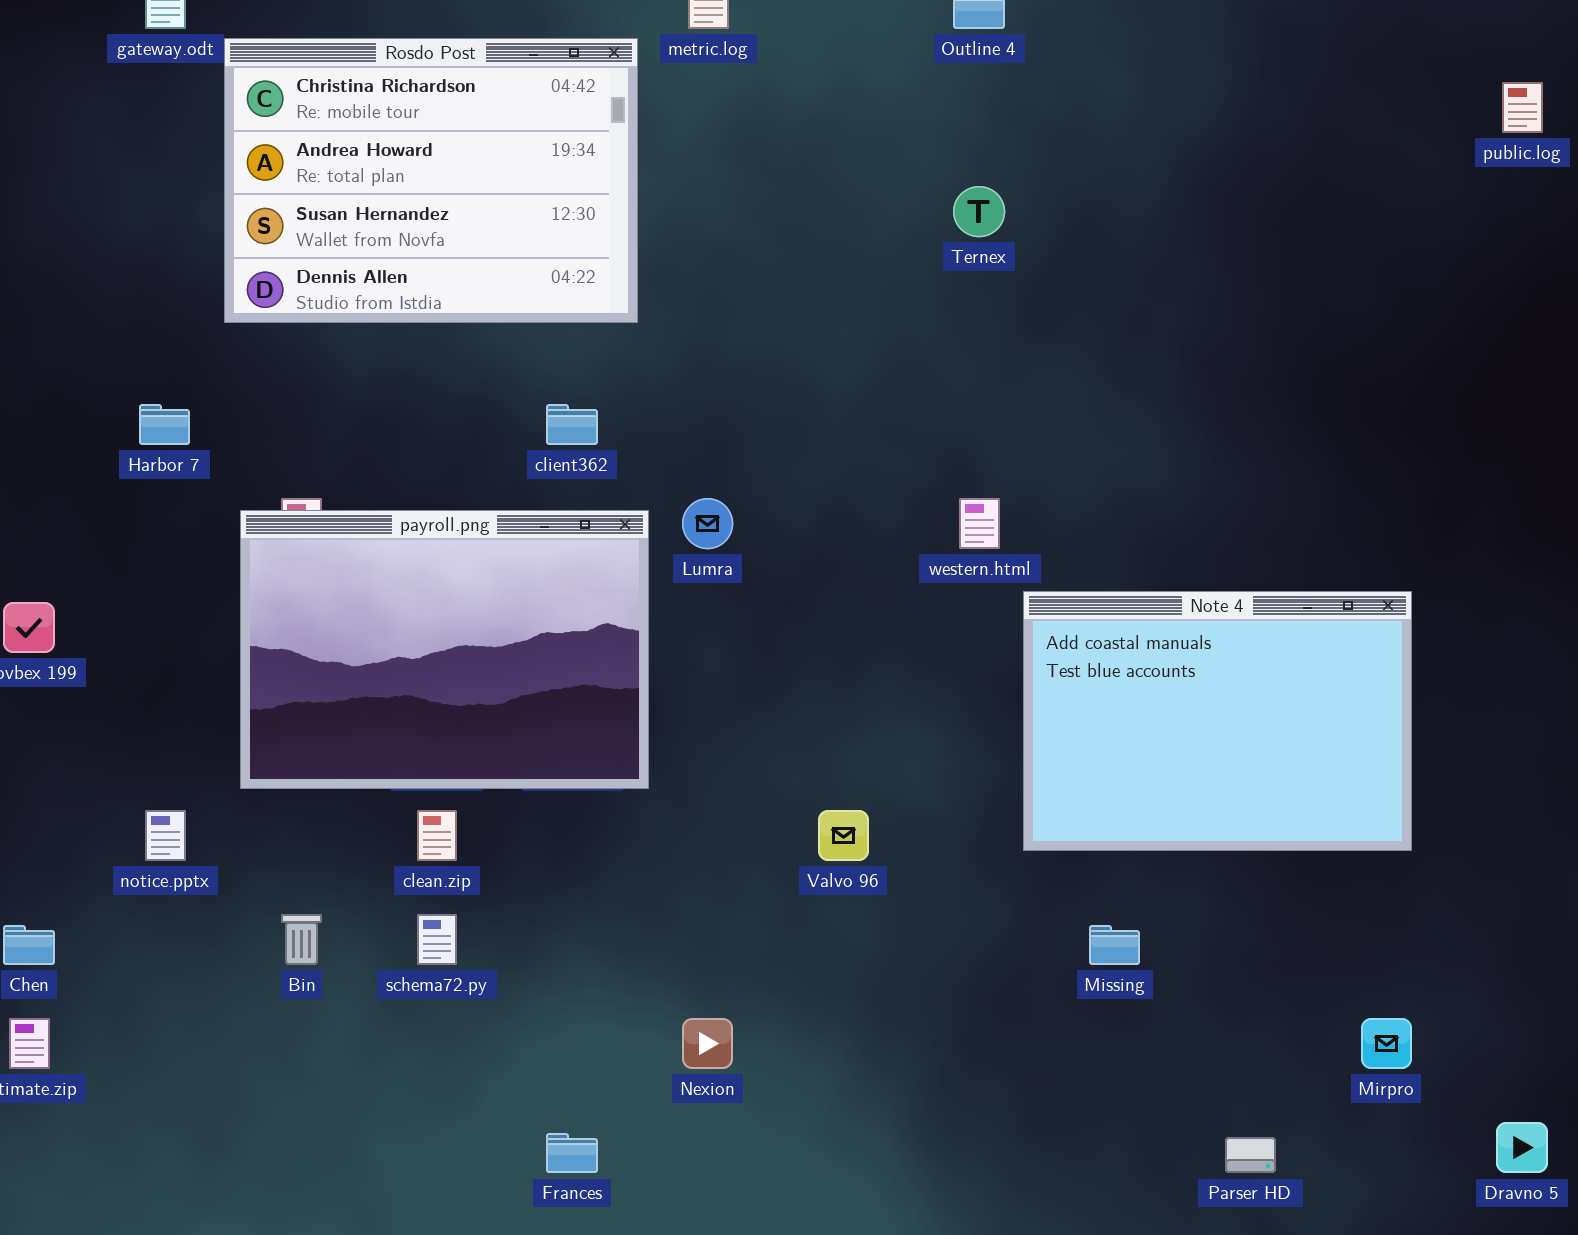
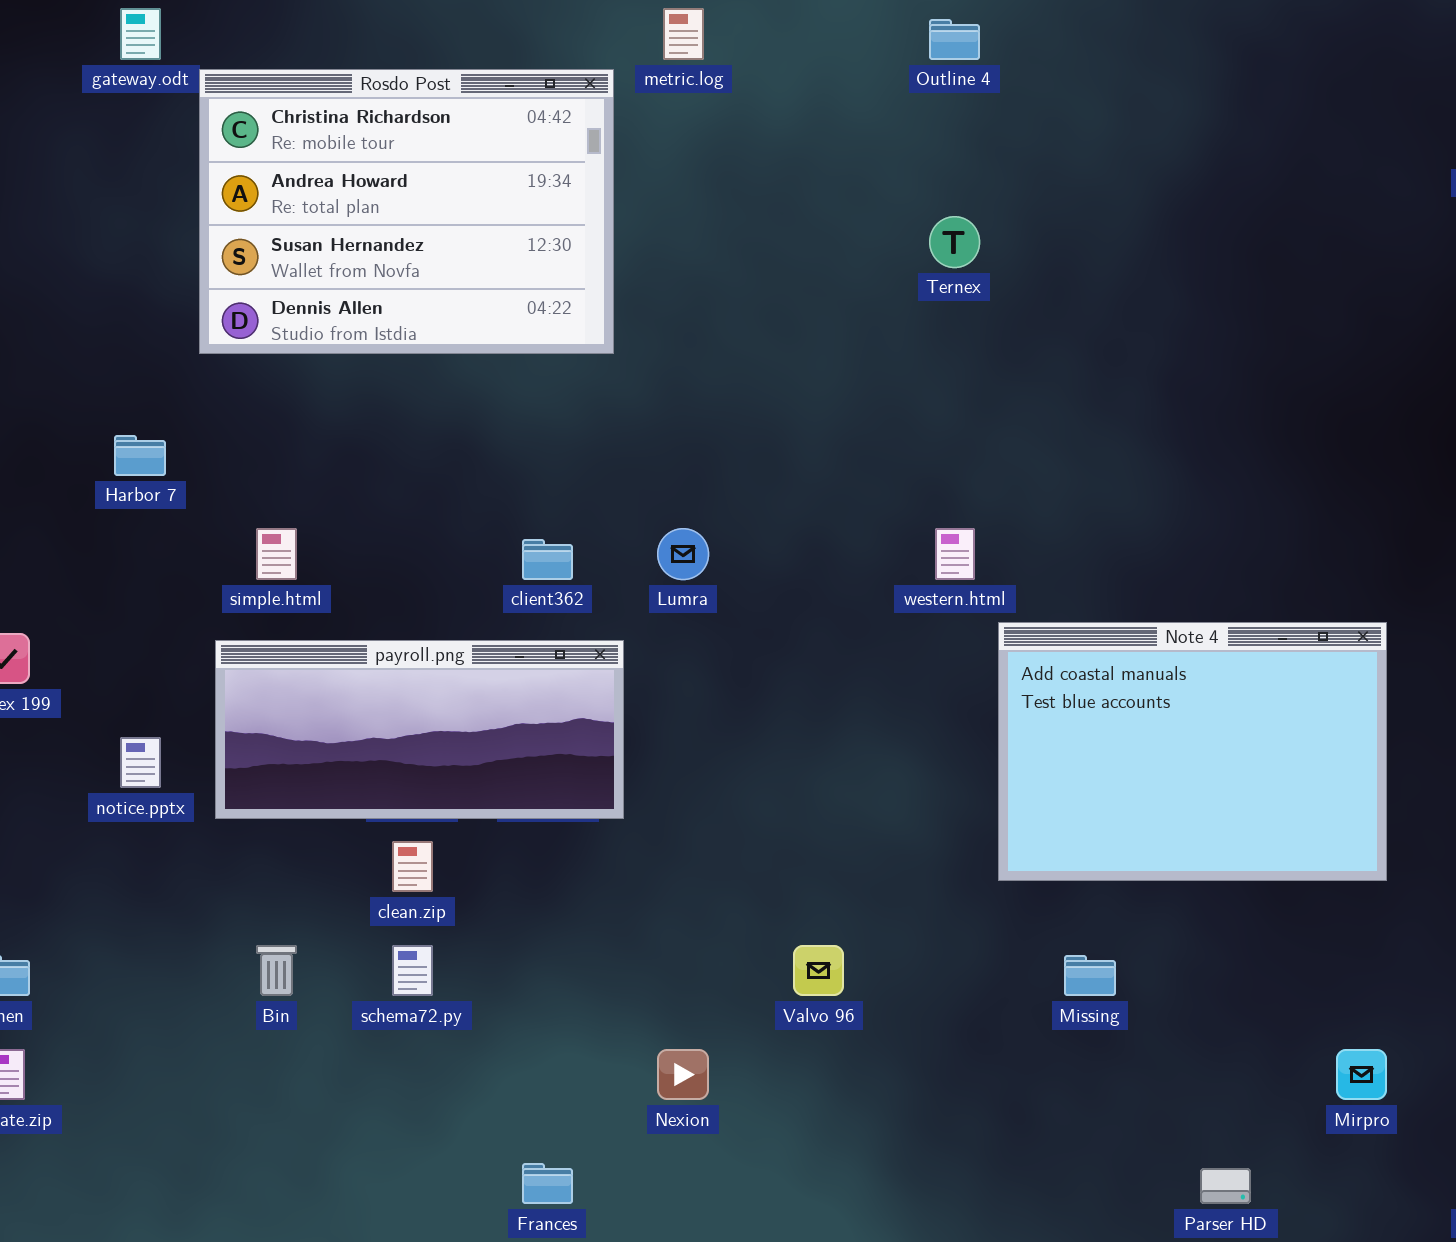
client362: [546,404,598,445] -> [522,539,573,580], moved
payroll.png: [240,510,649,789] -> [215,640,624,819], resized
notice.pptx: [145,810,186,861] -> [120,737,161,788], moved
Valvo 96: [818,810,869,861] -> [793,945,844,996], moved

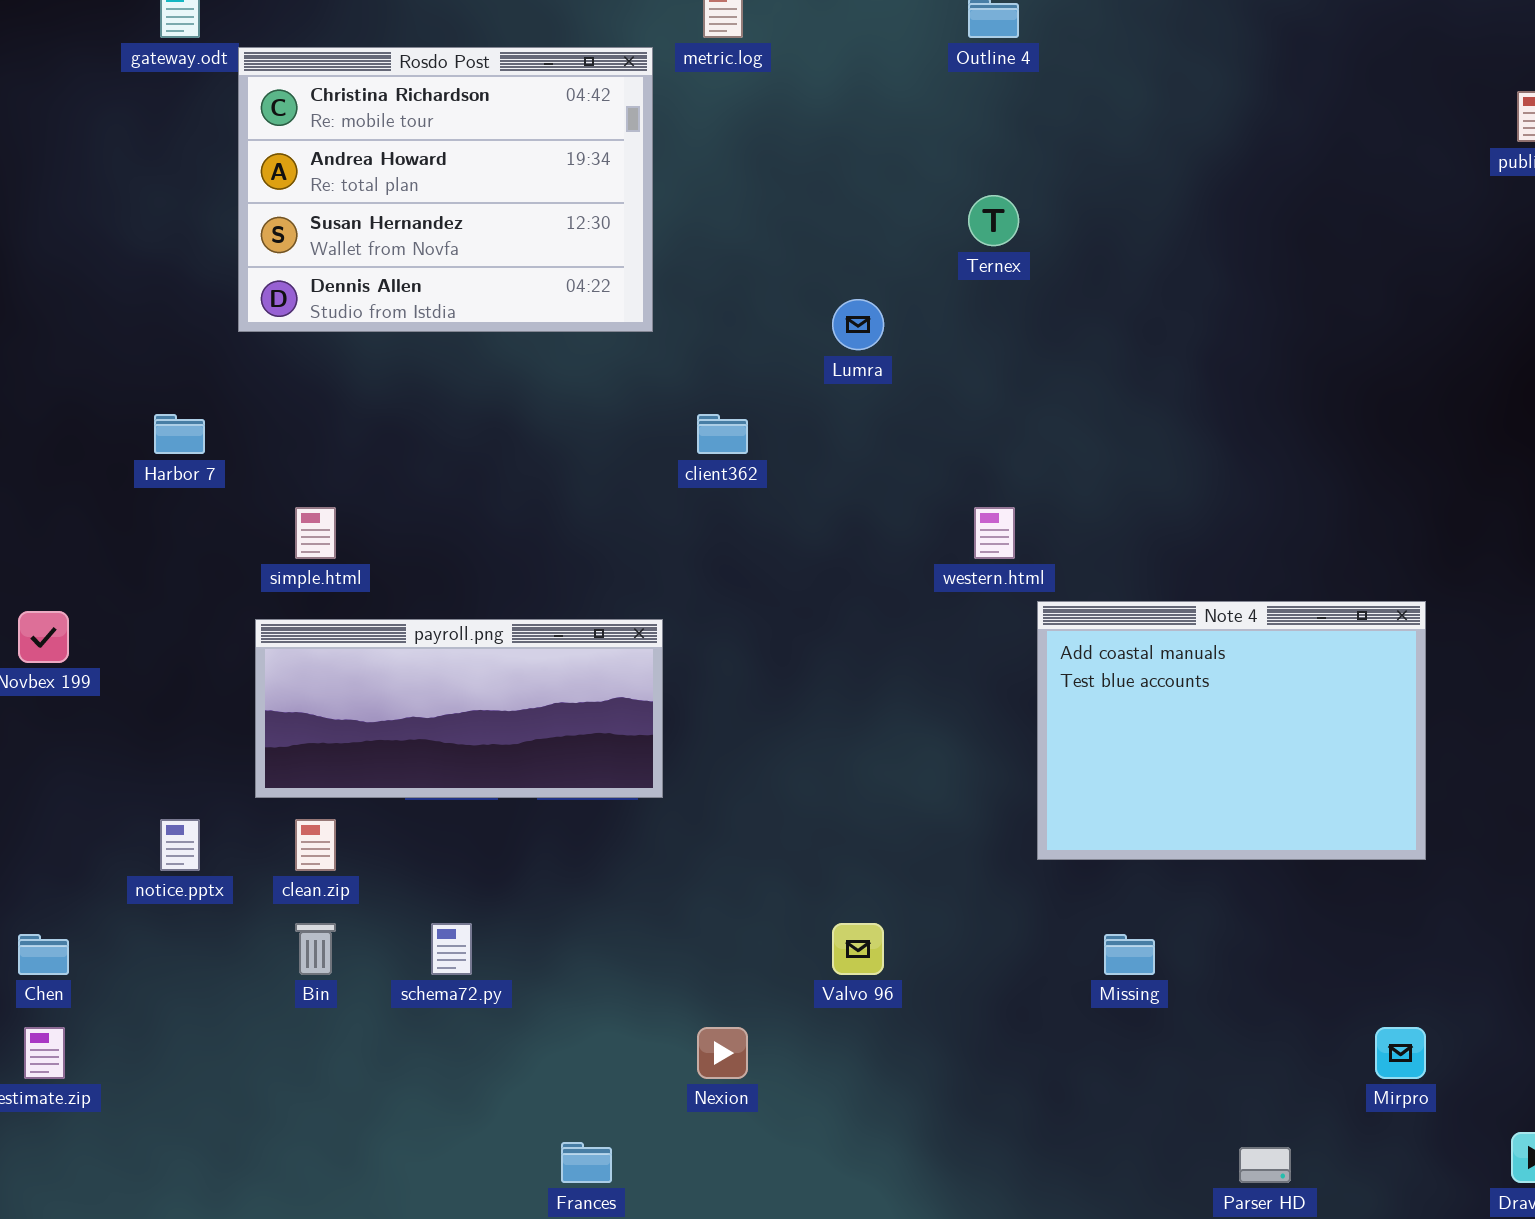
Lumra: [657,528,709,580] -> [832,299,884,350], moved
client362: [522,539,573,580] -> [697,414,748,454], moved
notice.pptx: [120,737,161,788] -> [160,819,200,871], moved
clean.zip: [392,841,433,892] -> [295,819,336,871], moved

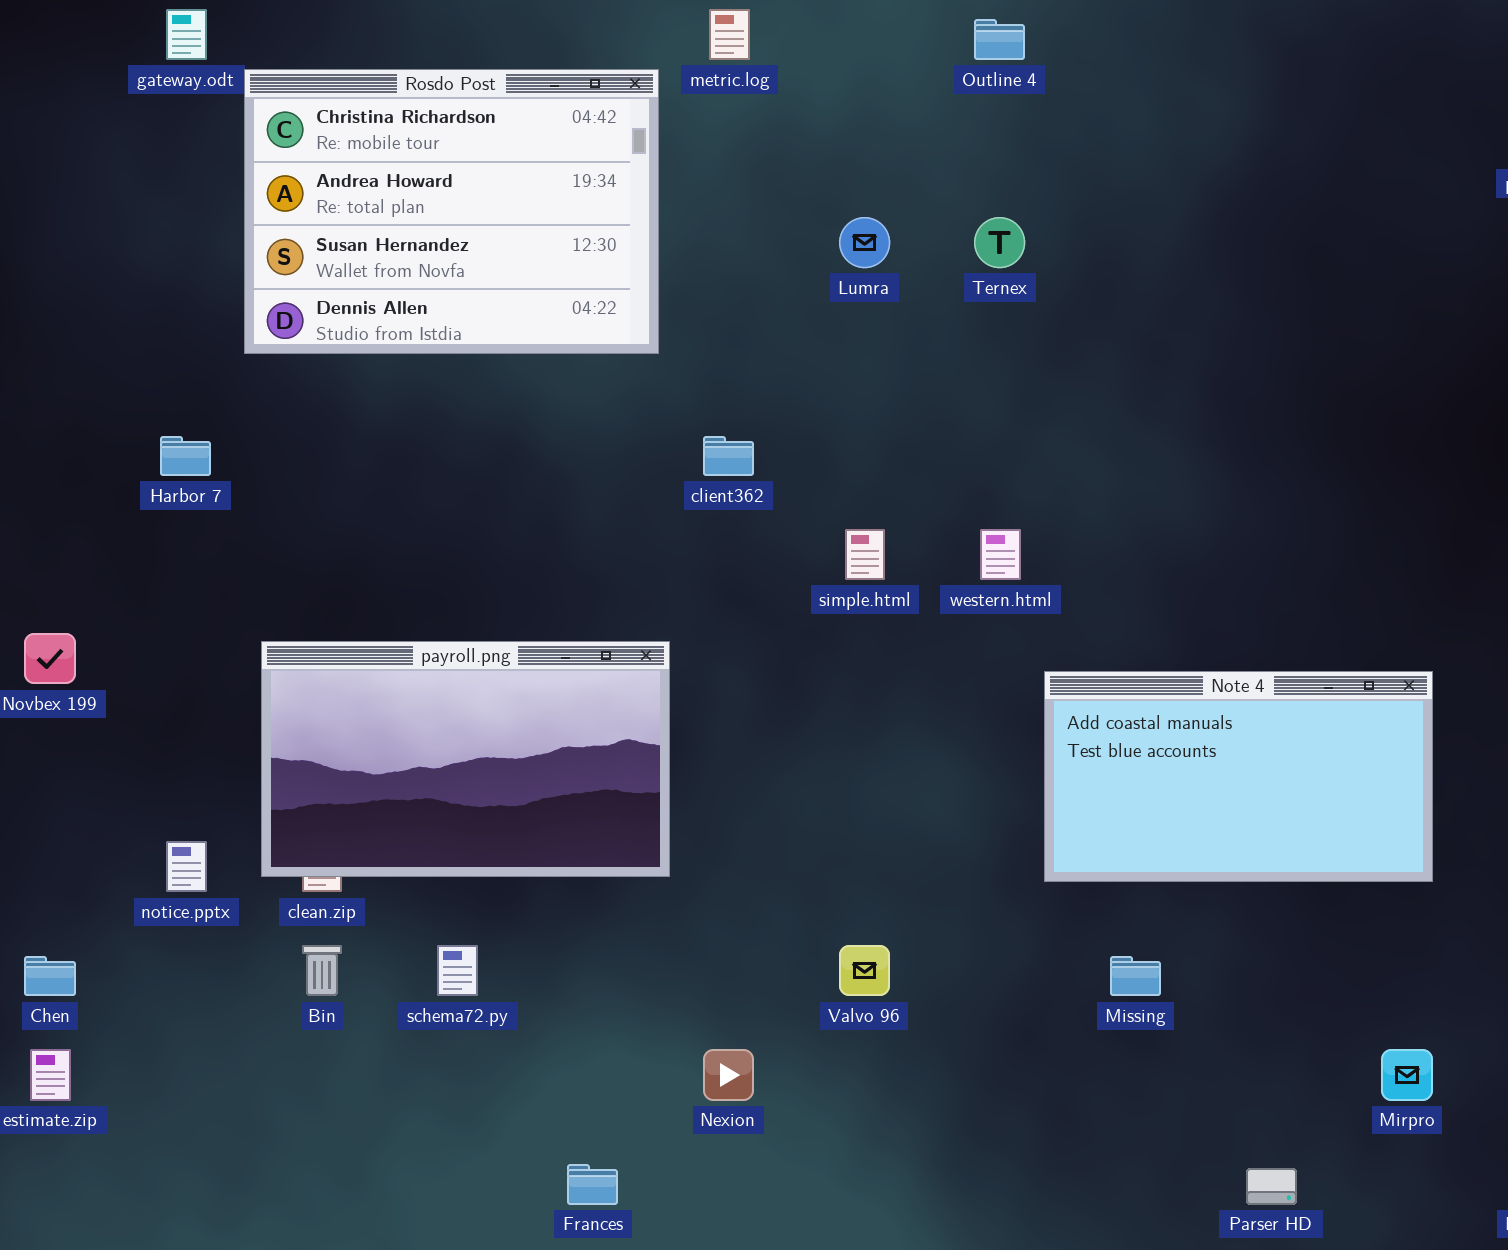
Lumra: [832,299,884,350] -> [839,217,890,268], moved
simple.html: [295,507,336,559] -> [845,529,885,580], moved
Note 4: [1037,601,1426,860] -> [1044,671,1433,882], resized
payroll.png: [255,619,663,798] -> [261,641,670,877], resized

